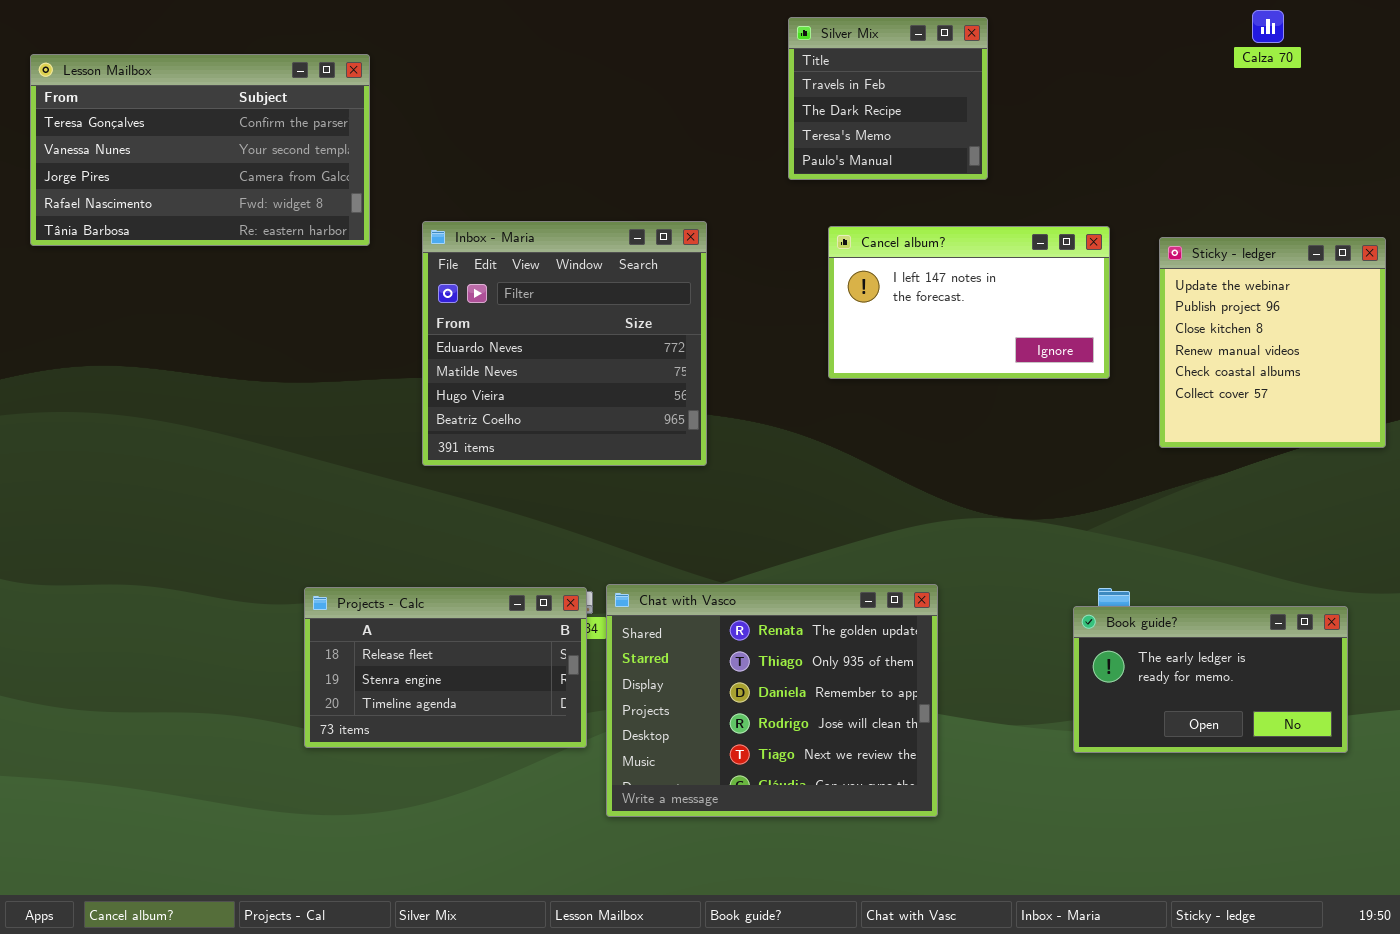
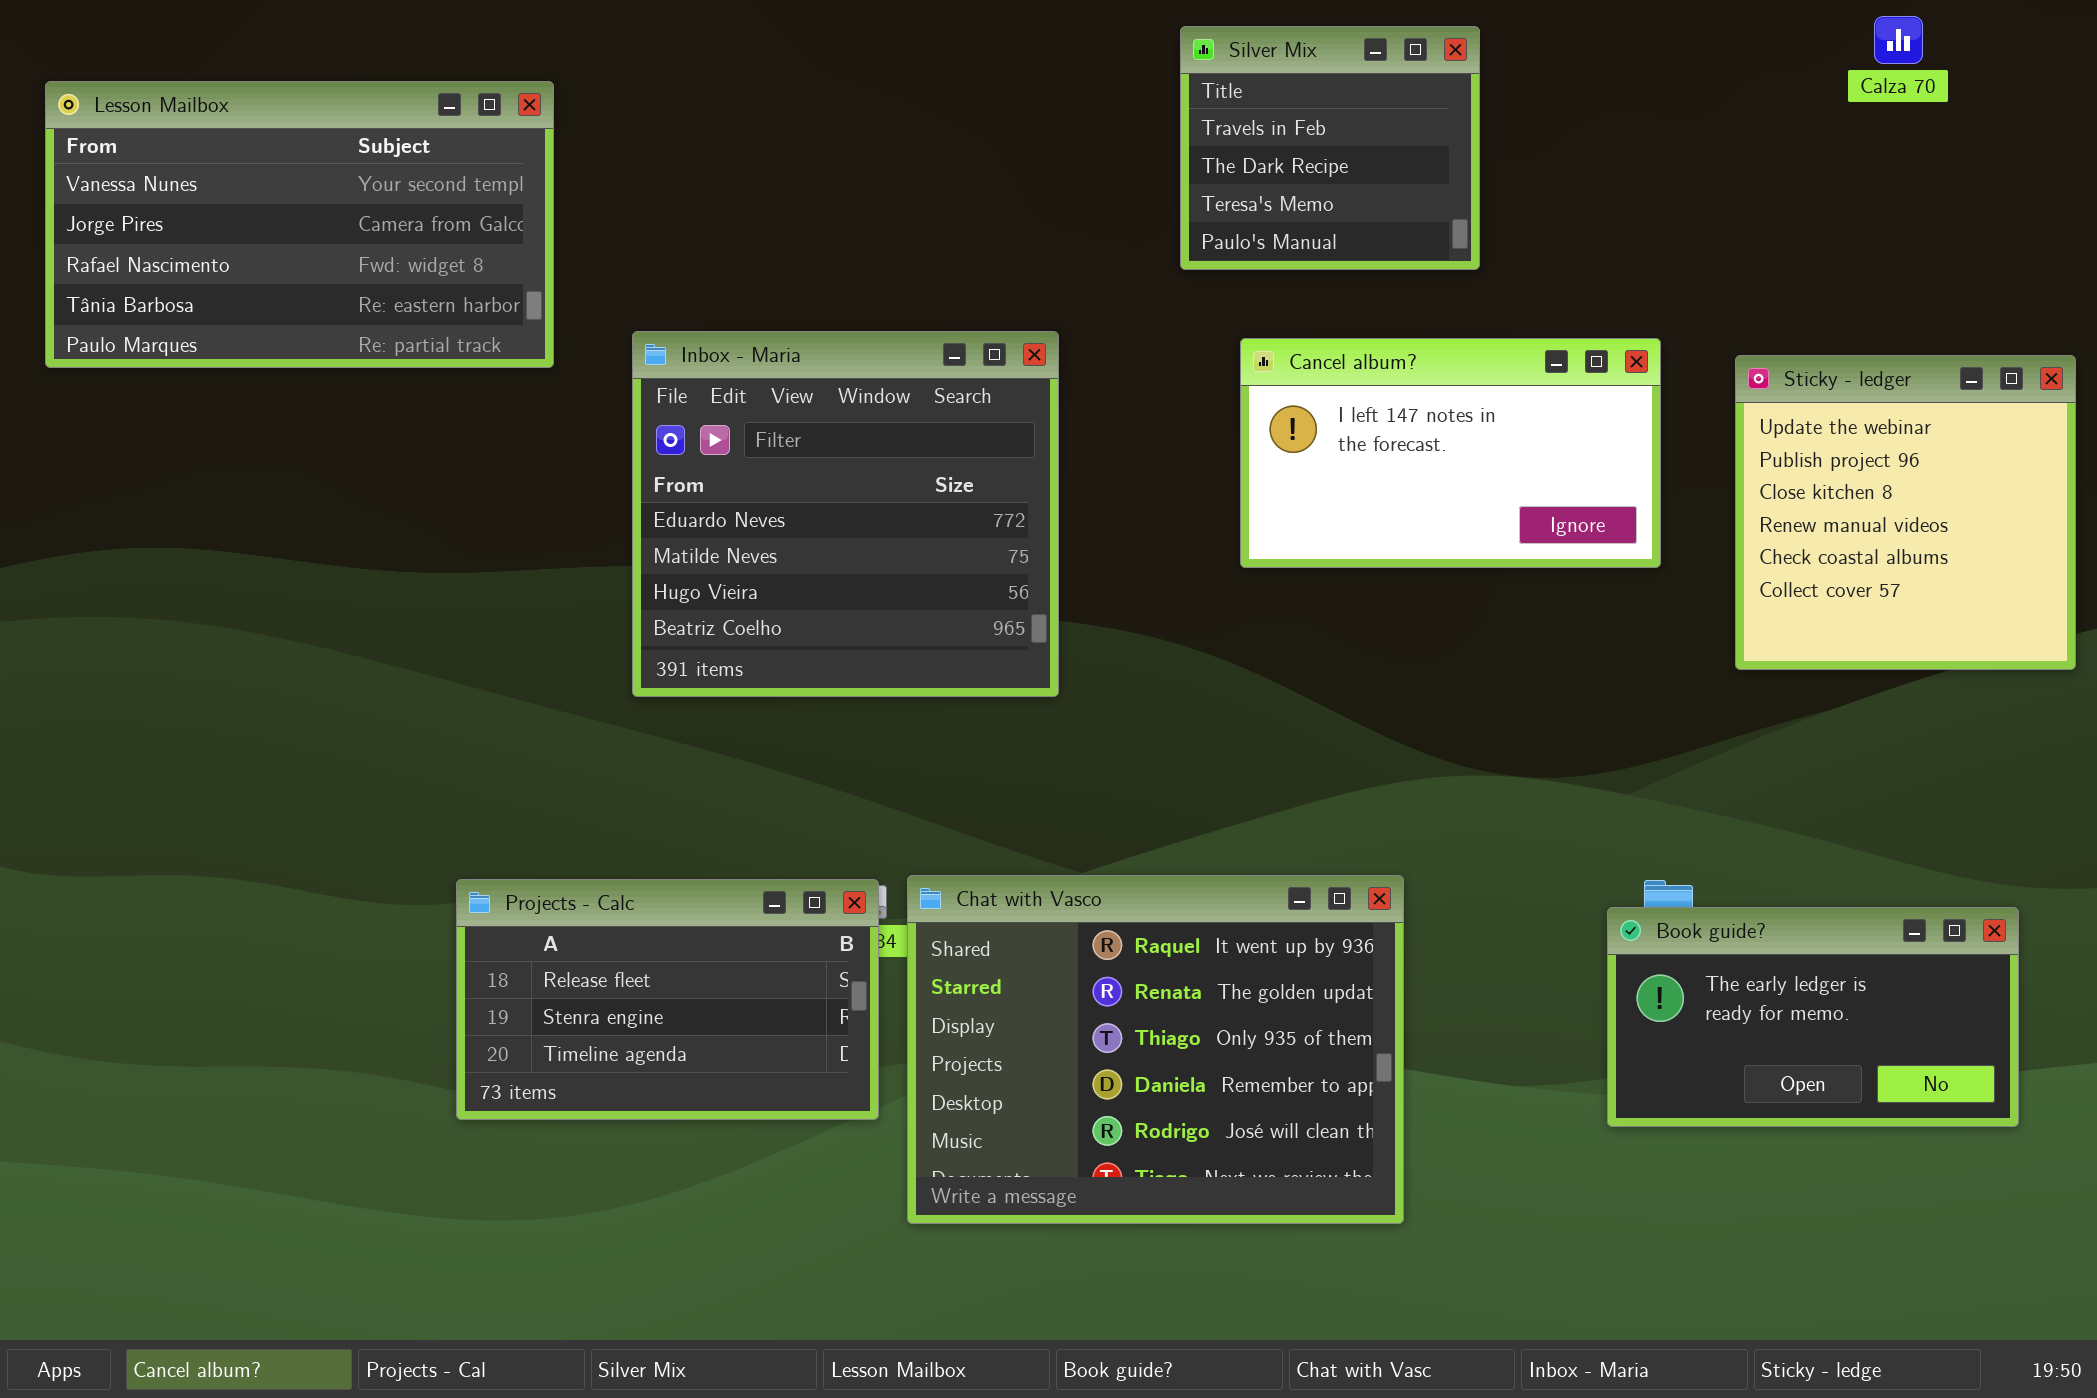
Lesson Mailbox: [30,54,370,246] -> [45,81,554,368], scrolled down 1 row
Chat with Vasco: [606,584,938,817] -> [907,875,1404,1224], scrolled up 1 row

